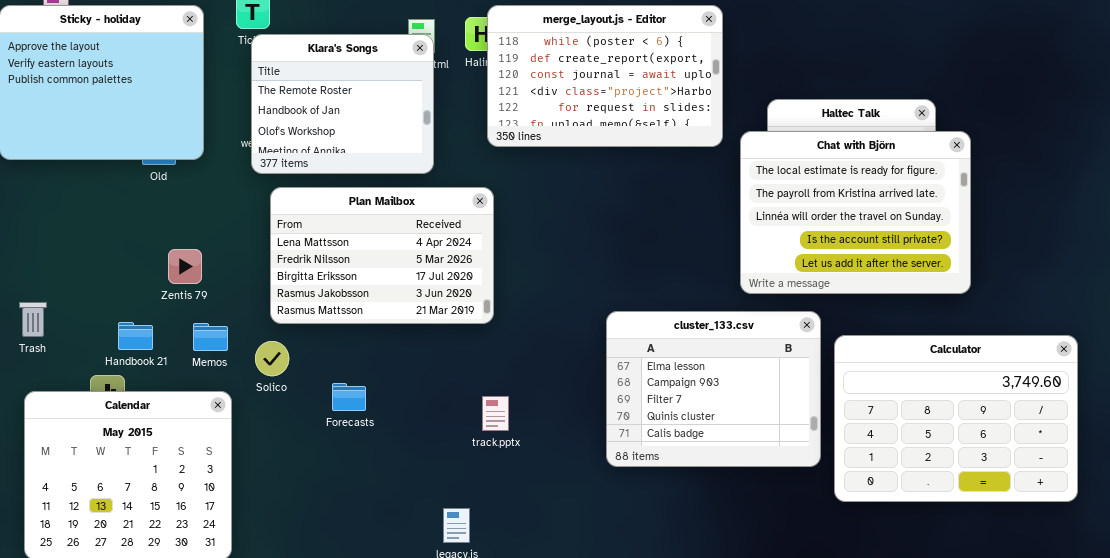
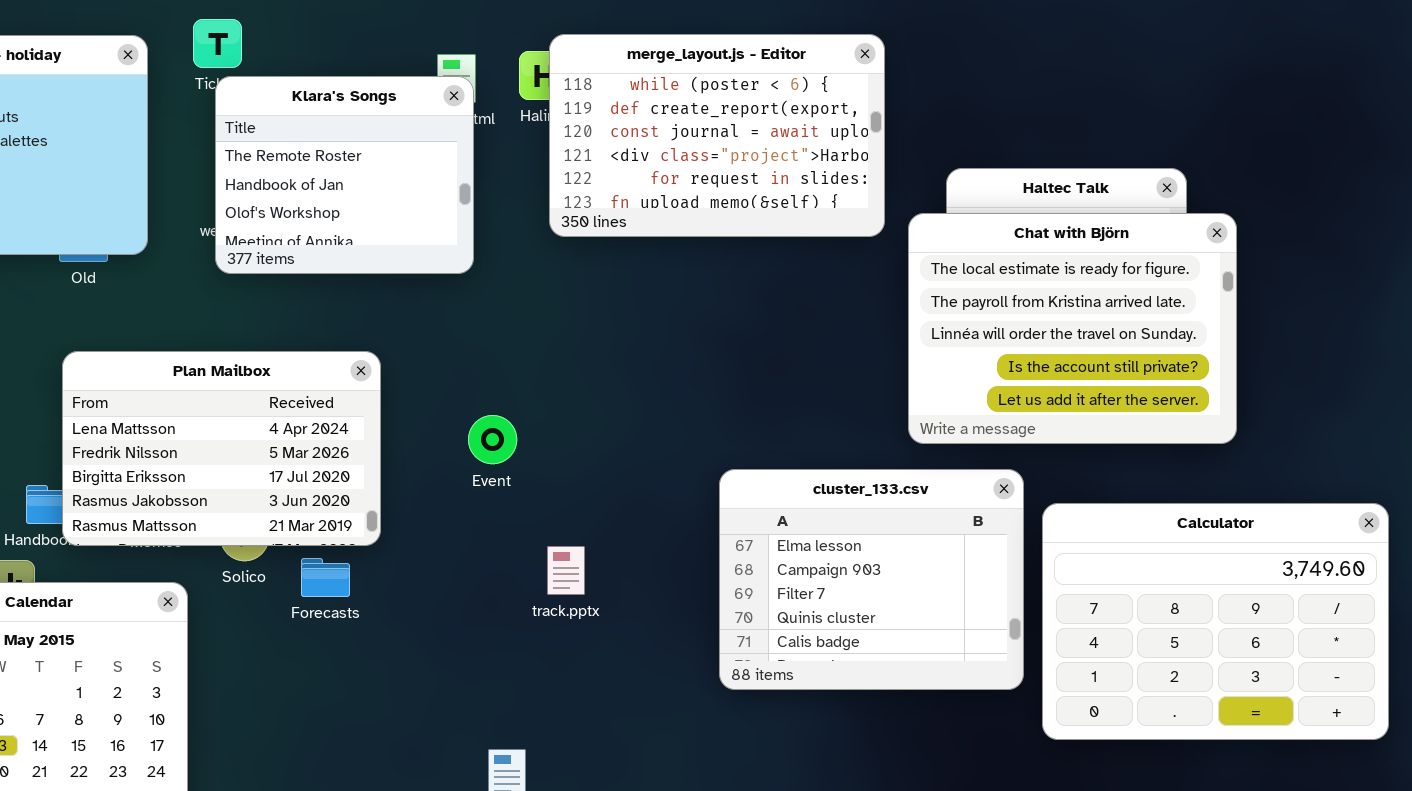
Plan Mailbox: [270,187,494,324] -> [62,351,381,546], moved
Forecasts: [332,383,366,411] -> [301,558,350,597], moved
track.pptx: [482,396,509,431] -> [547,546,585,595], moved

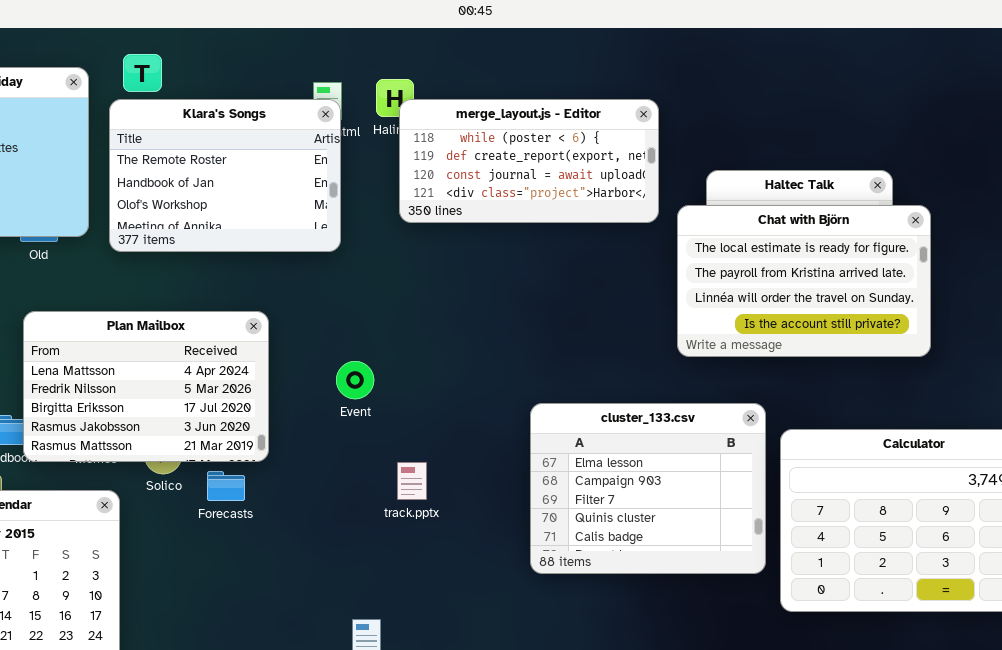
merge_layout.js - Editor: [549,34,885,237] -> [399,99,659,223], resized
Klara's Songs: [215,76,474,274] -> [109,99,341,252], resized
Chat with Björn: [908,213,1237,444] -> [677,205,931,357], resized

